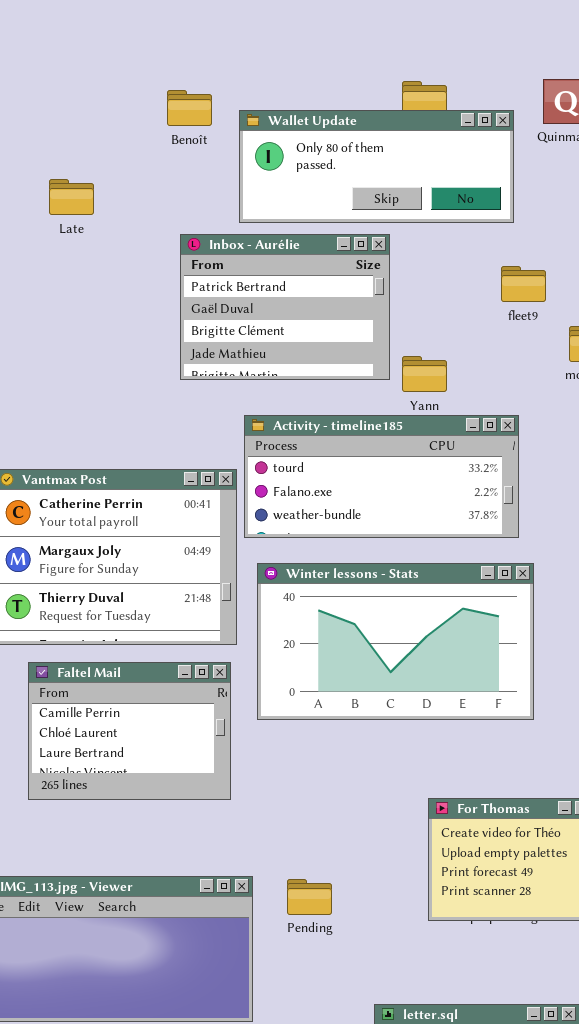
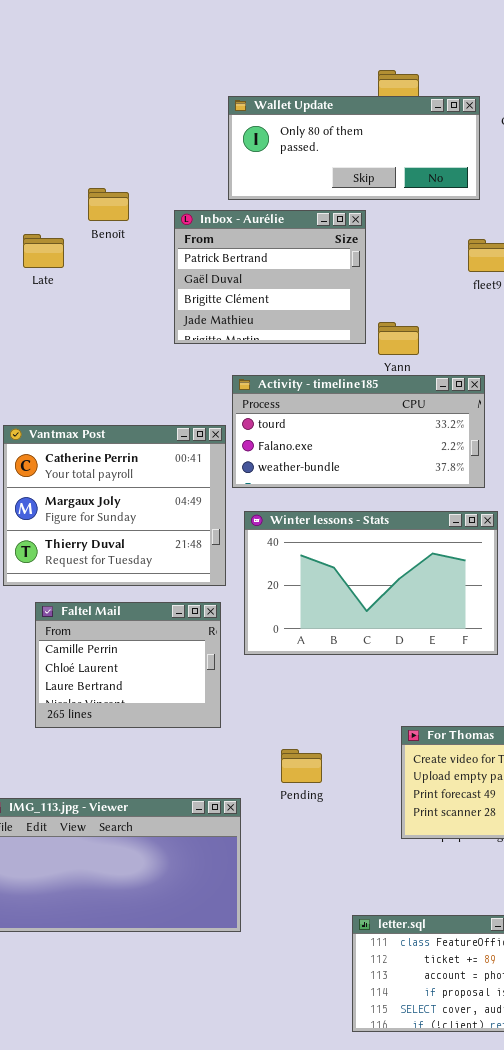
Benoît: [167,90,212,126] -> [88,188,129,221], moved
Late: [49,179,94,215] -> [23,234,64,268], moved
Pending: [287,879,332,915] -> [281,749,322,783], moved

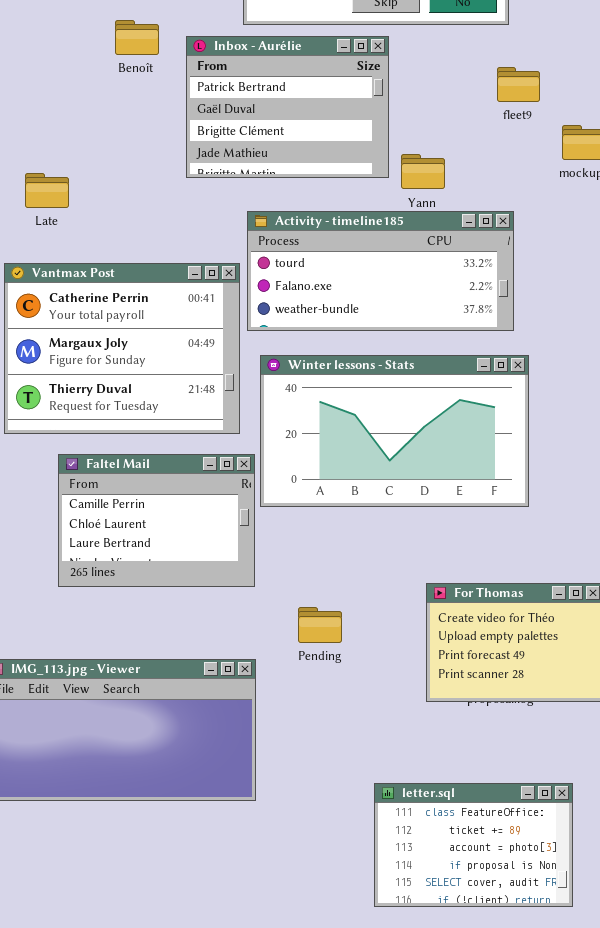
Benoît: [88,188,129,221] -> [115,20,159,55], moved
Late: [23,234,64,268] -> [25,173,69,208], moved
Faltel Mail: [35,602,221,728] -> [58,454,255,587], moved

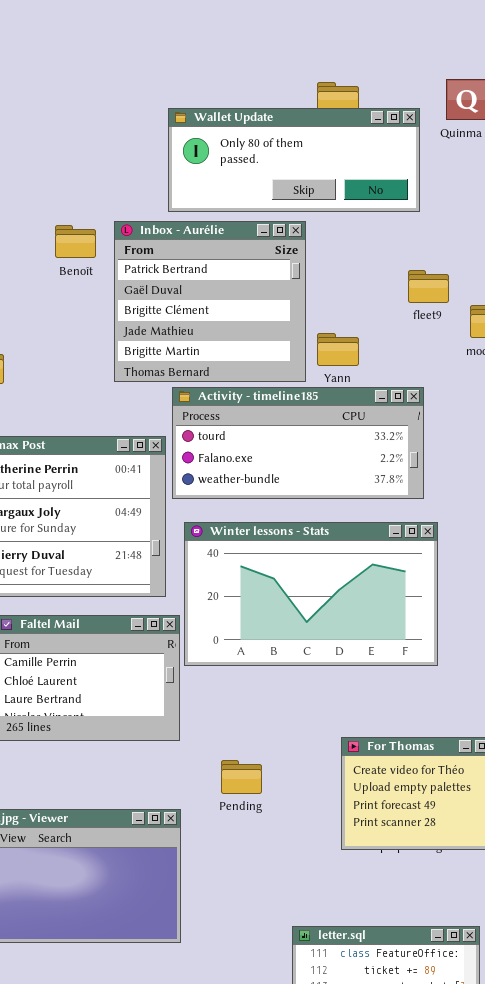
Benoît: [115,20,159,55] -> [55,225,96,258], moved
Inbox - Aurélie: [186,36,389,178] -> [114,221,306,382], resized
fleet9: [497,67,540,102] -> [408,270,449,303], moved

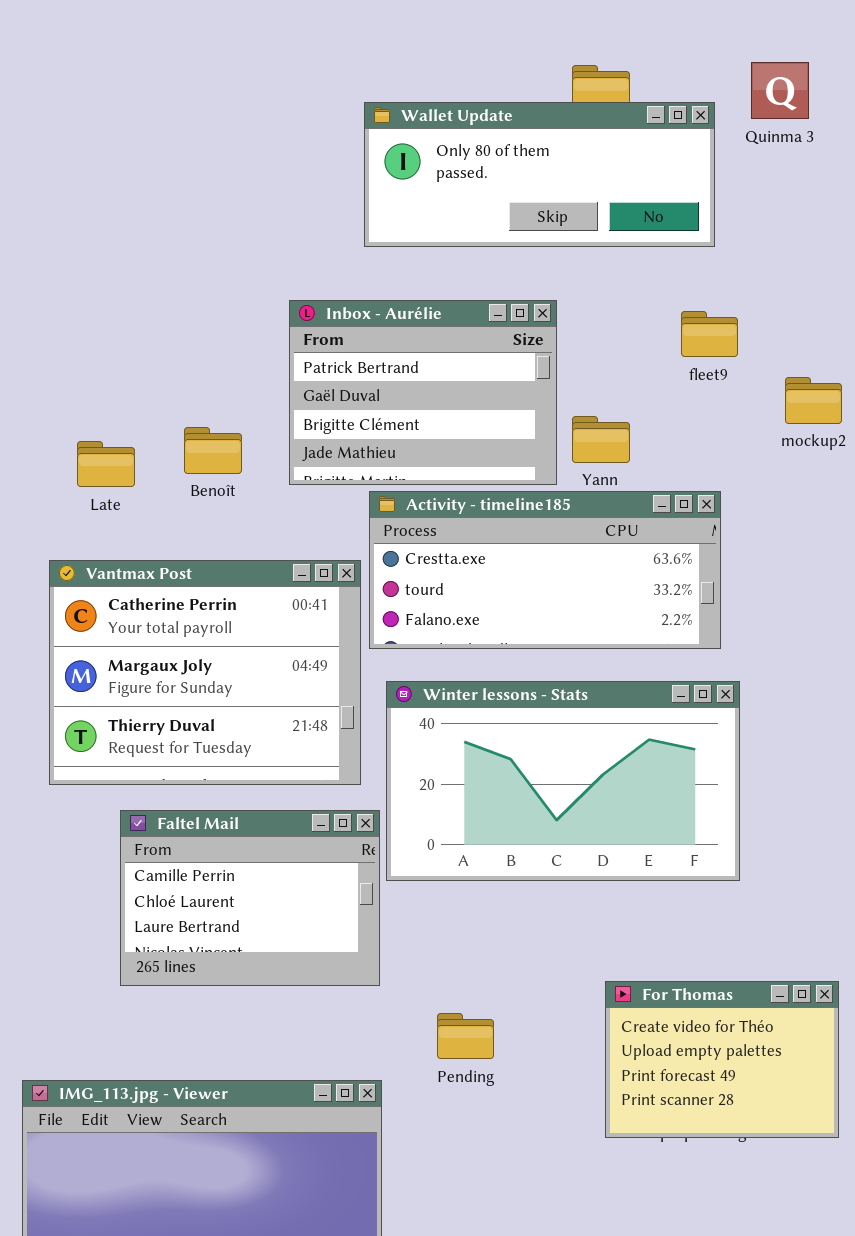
Inbox - Aurélie: [114,221,306,382] -> [289,300,557,485], resized
Benoît: [55,225,96,258] -> [184,427,242,474], moved
fleet9: [408,270,449,303] -> [681,311,738,357], moved
Activity - timeline185: [172,387,424,499] -> [369,491,721,649], scrolled up 1 row

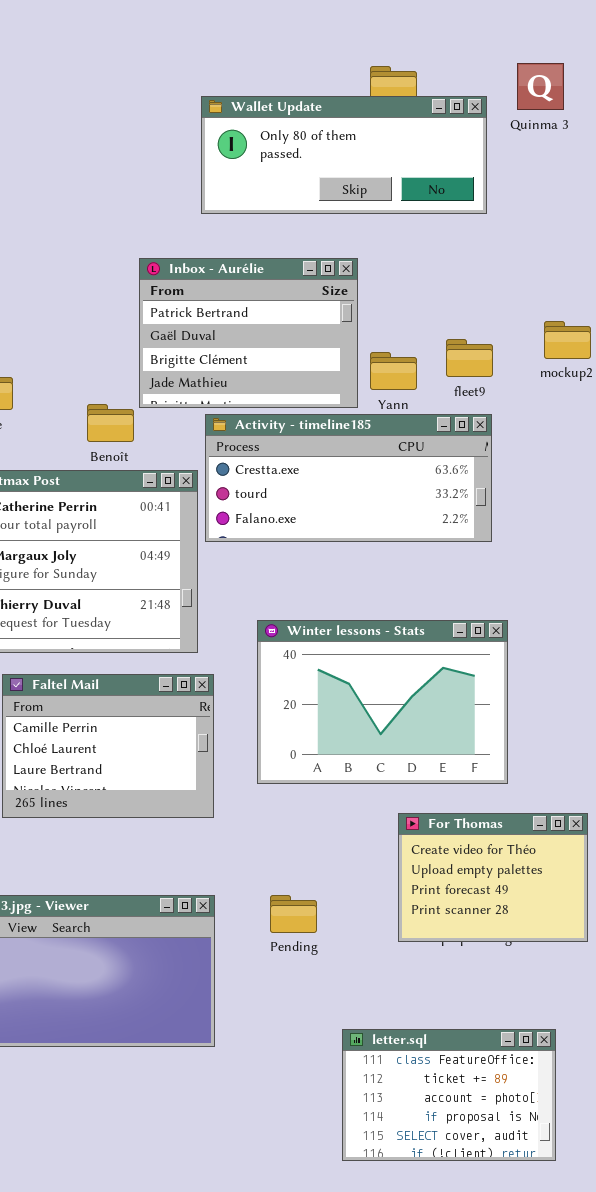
fleet9: [681,311,738,357] -> [446,339,493,377], moved
Benoît: [184,427,242,474] -> [87,404,134,442], moved
Winter lessons - Stats: [386,681,740,881] -> [257,620,508,784], moved, resized
Pending: [437,1013,494,1059] -> [270,895,317,933], moved

